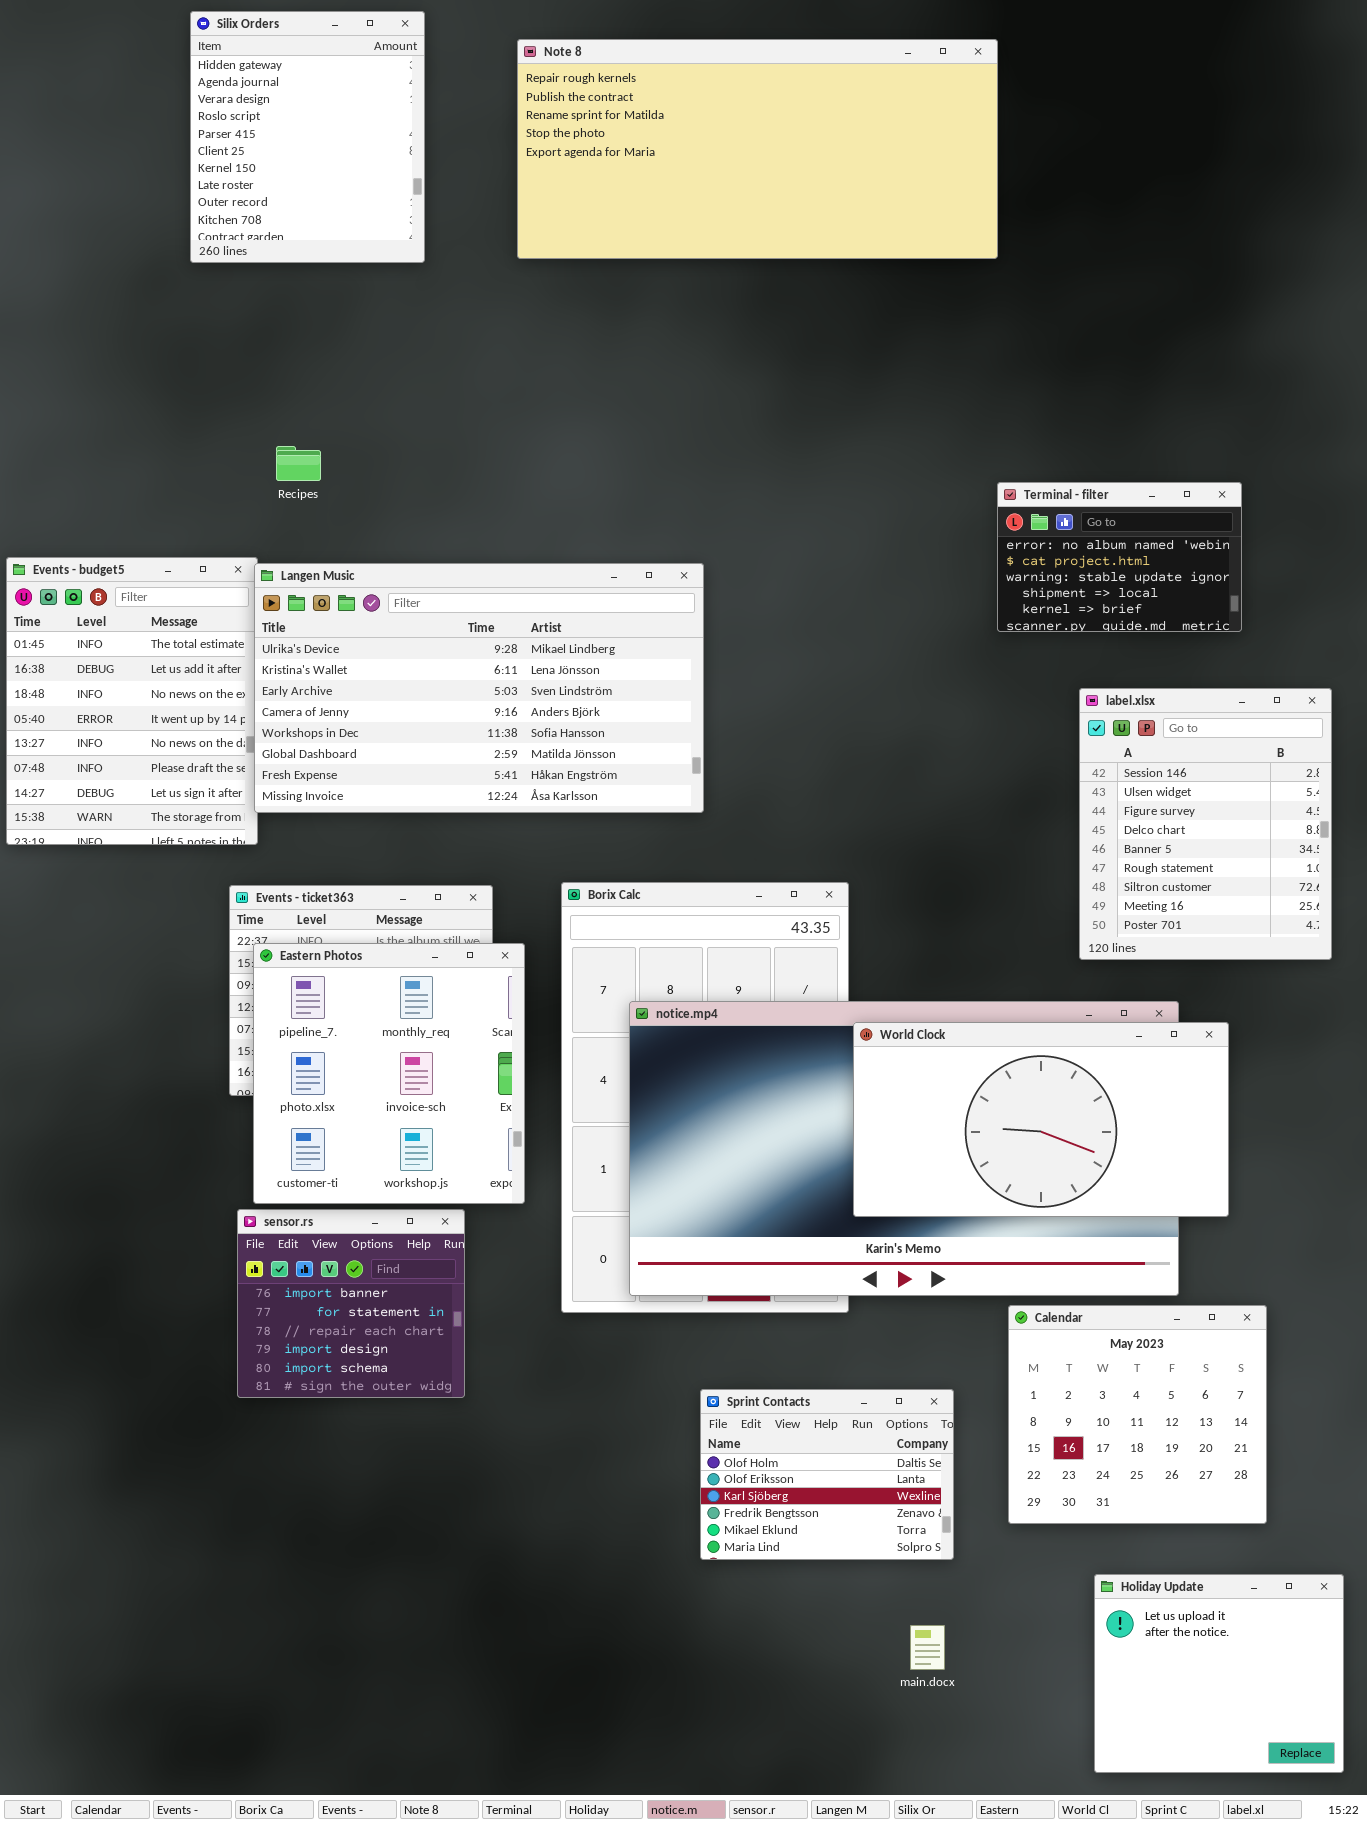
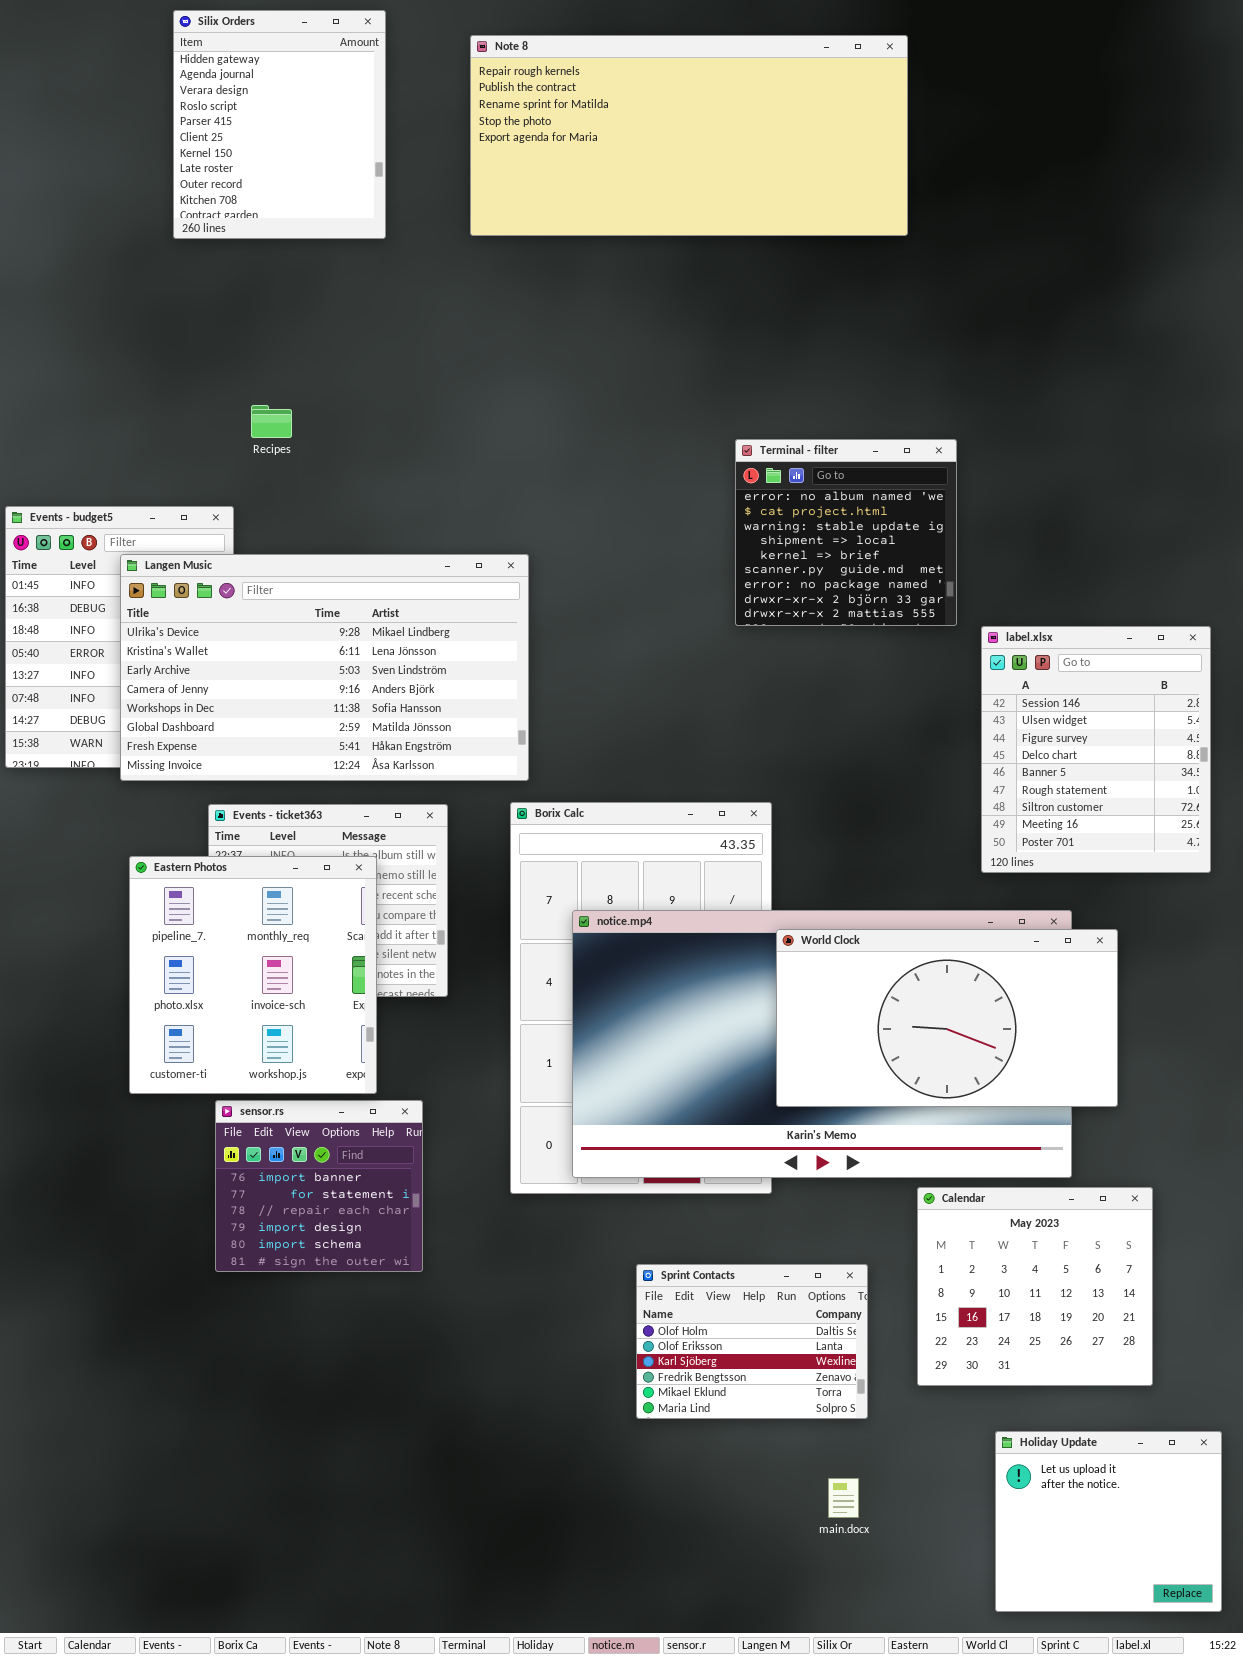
Terminal - filter: [997,482,1242,632] -> [735,439,957,626], moved, resized
Langen Music: [254,563,704,813] -> [120,554,529,781], moved
Eastern Photos: [253,943,525,1204] -> [129,856,377,1094], moved

